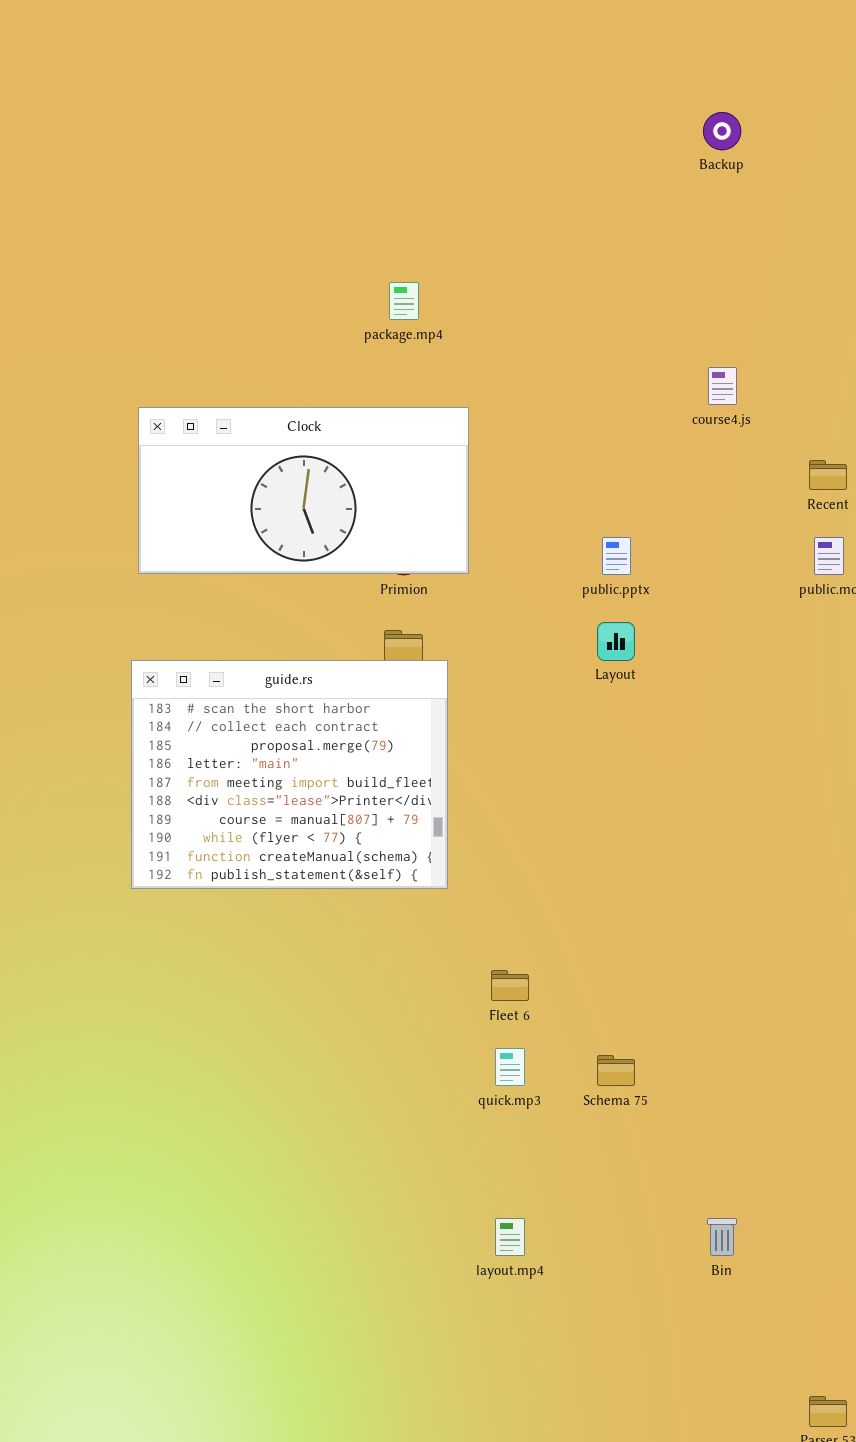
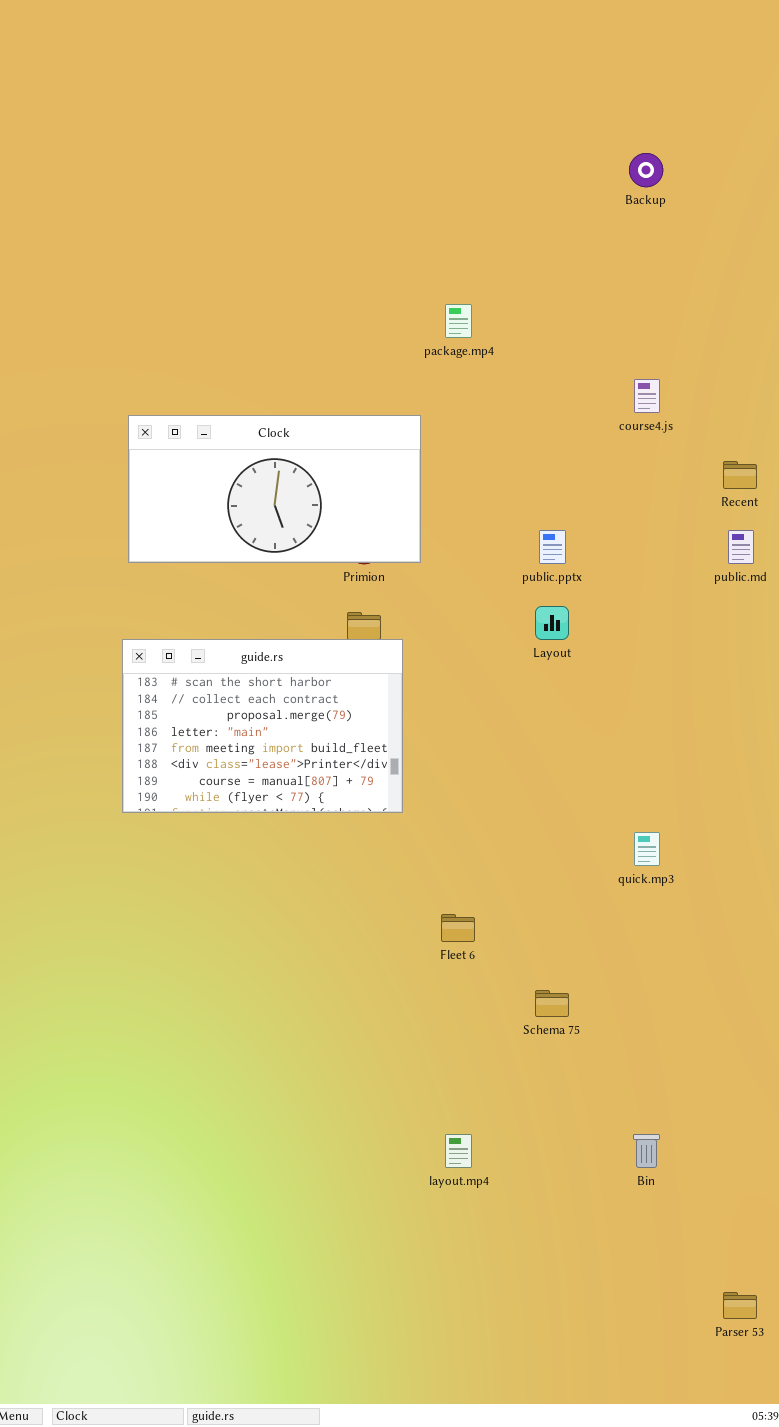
package.mp4: [389,282,419,320] -> [445,304,472,338], moved
guide.rs: [131,660,448,889] -> [122,639,403,813], resized
quick.mp3: [495,1048,525,1086] -> [634,832,660,866], moved

